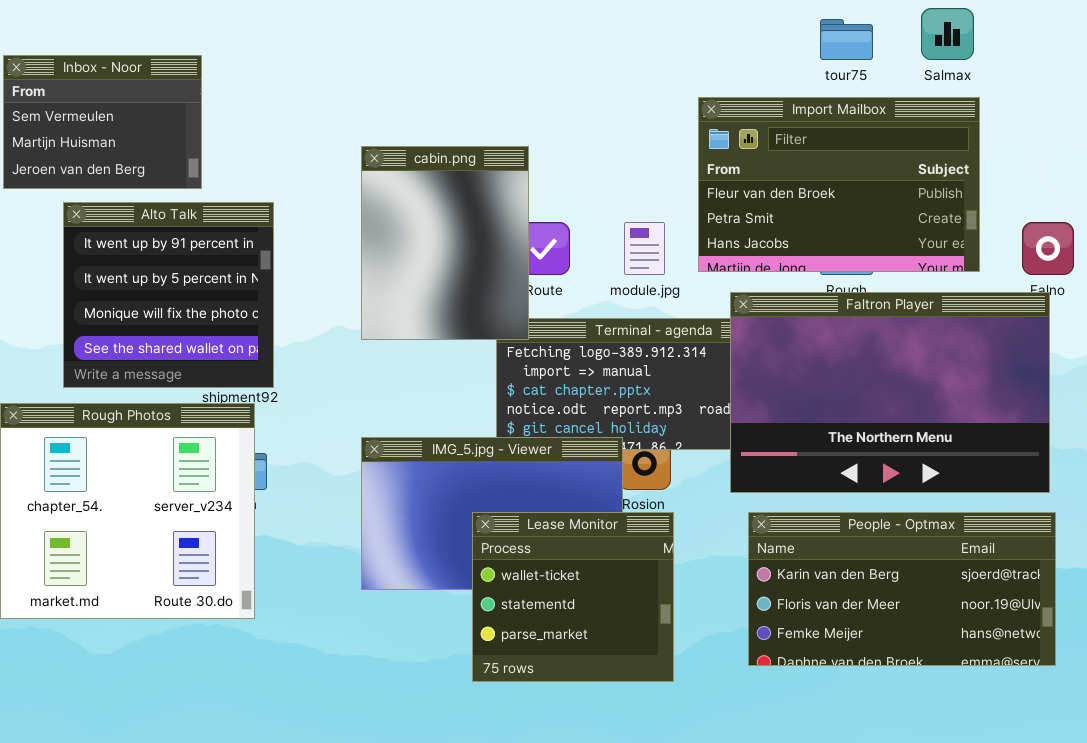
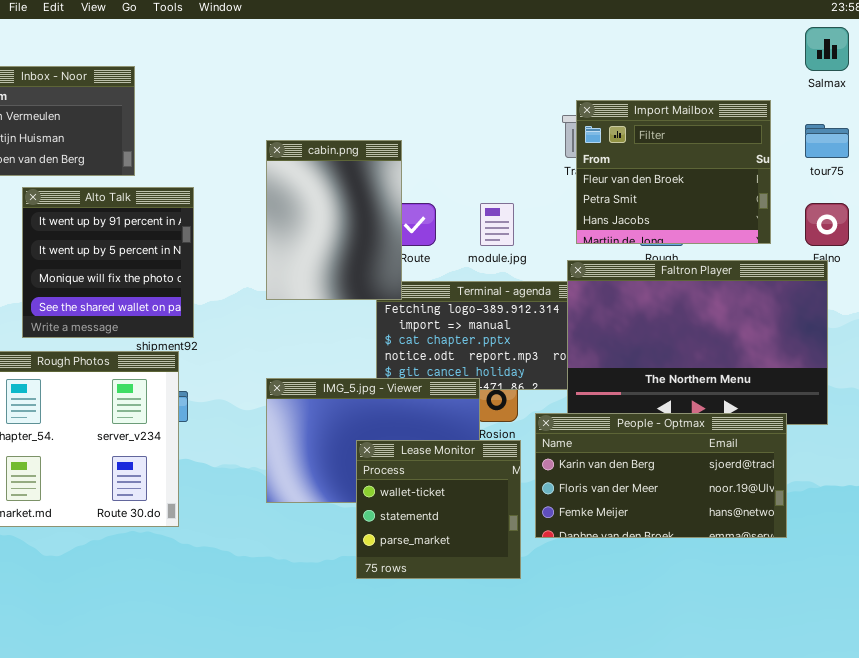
Salmax: [921,8,974,60] -> [805,27,849,71], moved
tour75: [820,19,873,60] -> [805,124,849,158], moved
Import Mailbox: [698,97,980,272] -> [576,100,771,244], resized
People - Optmax: [748,512,1056,666] -> [535,413,787,538], moved

